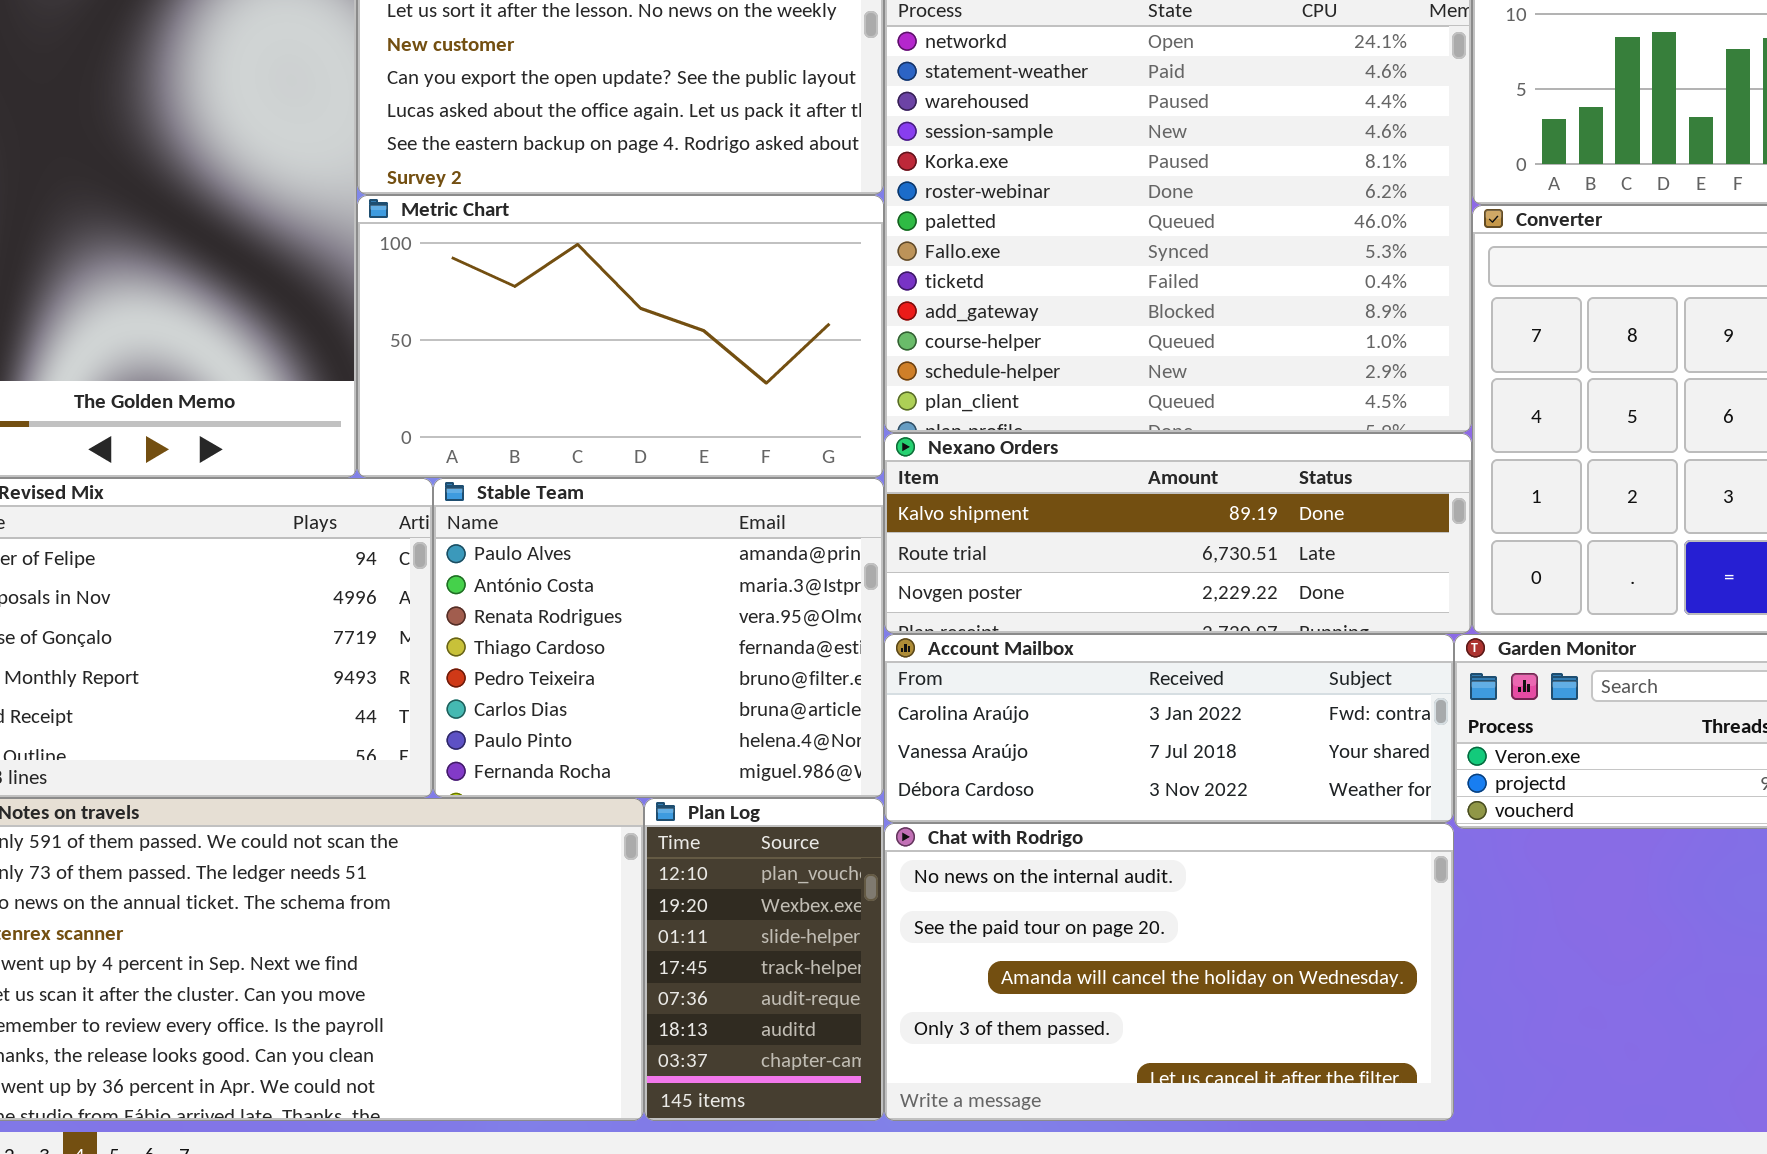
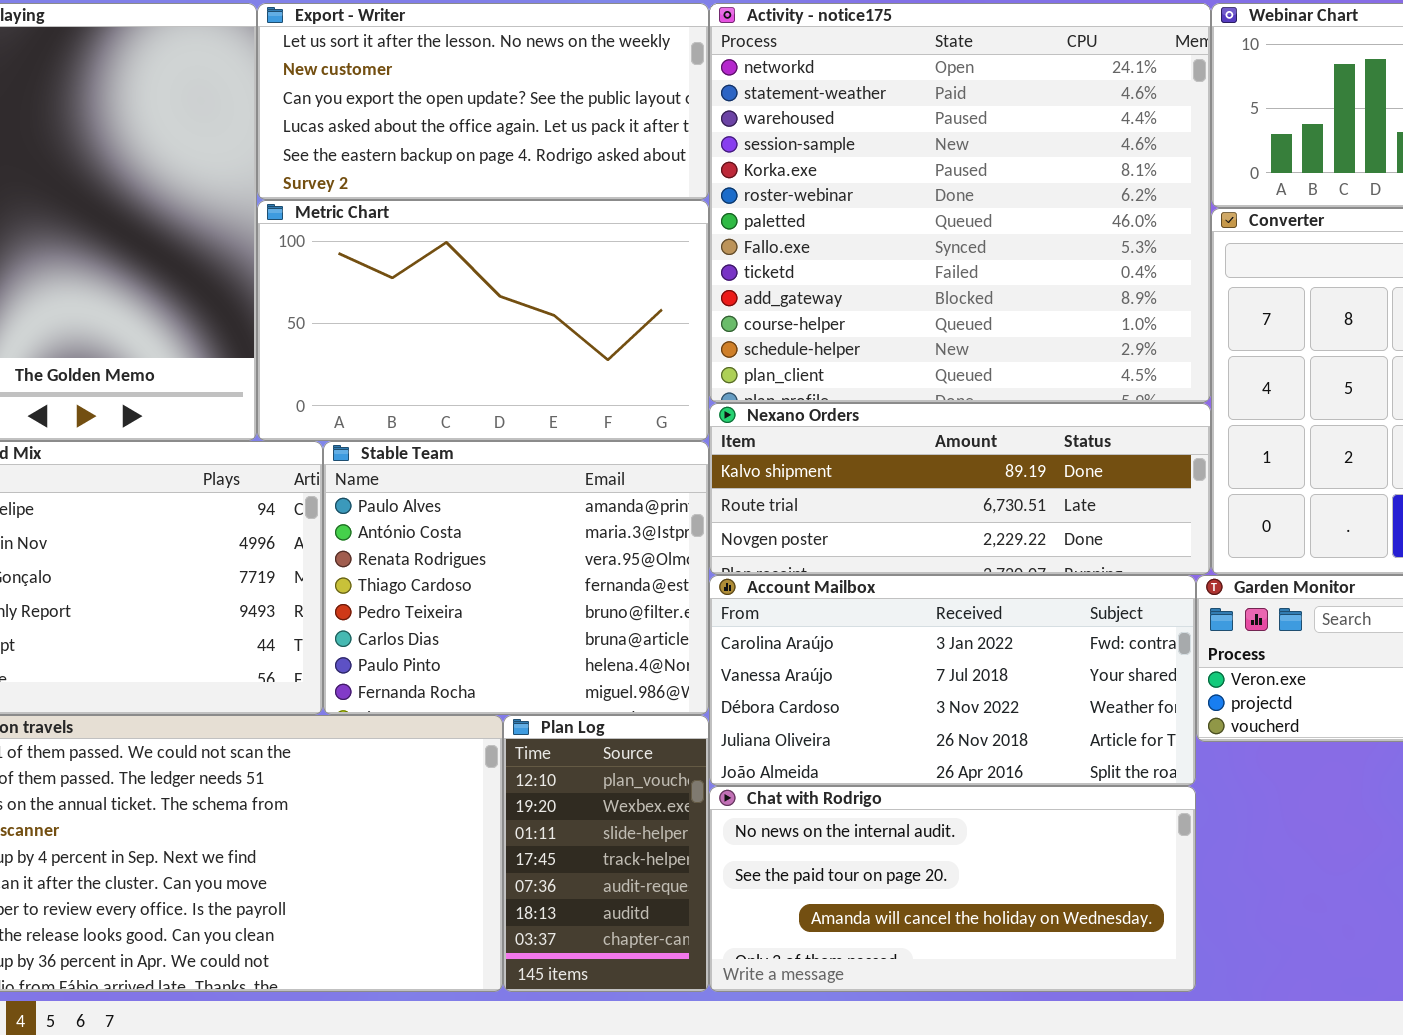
Account Mailbox: [884,634,1454,823] -> [709,575,1196,786], resized
Chat with Rodrigo: [884,823,1454,1121] -> [709,786,1196,992], resized

